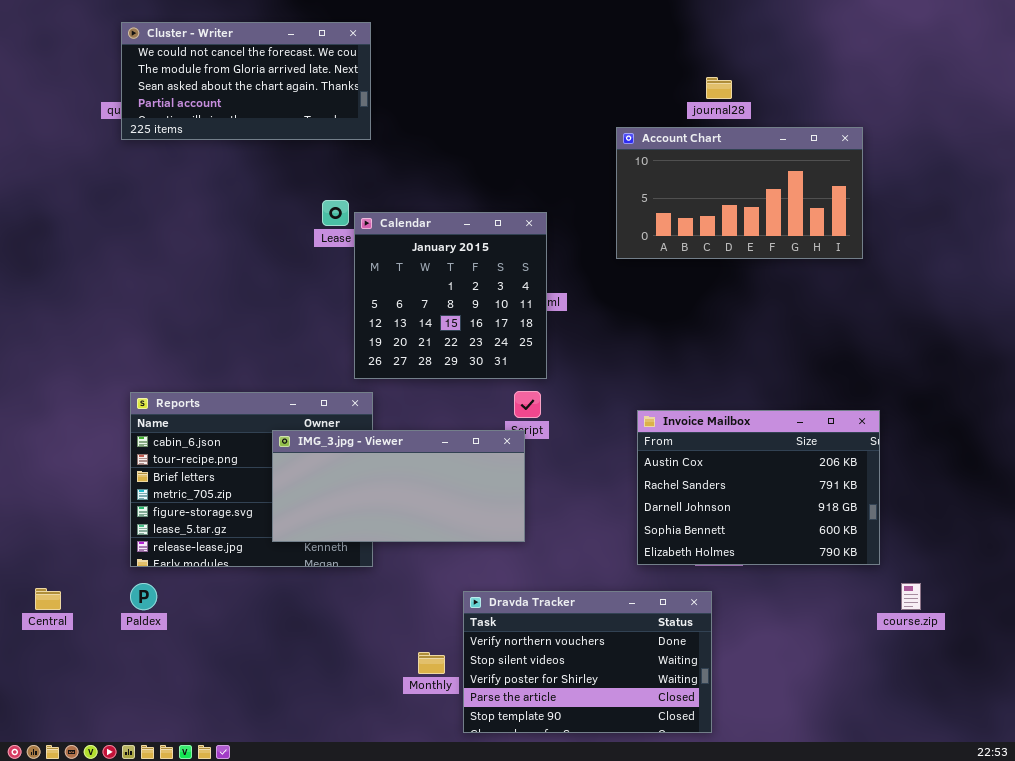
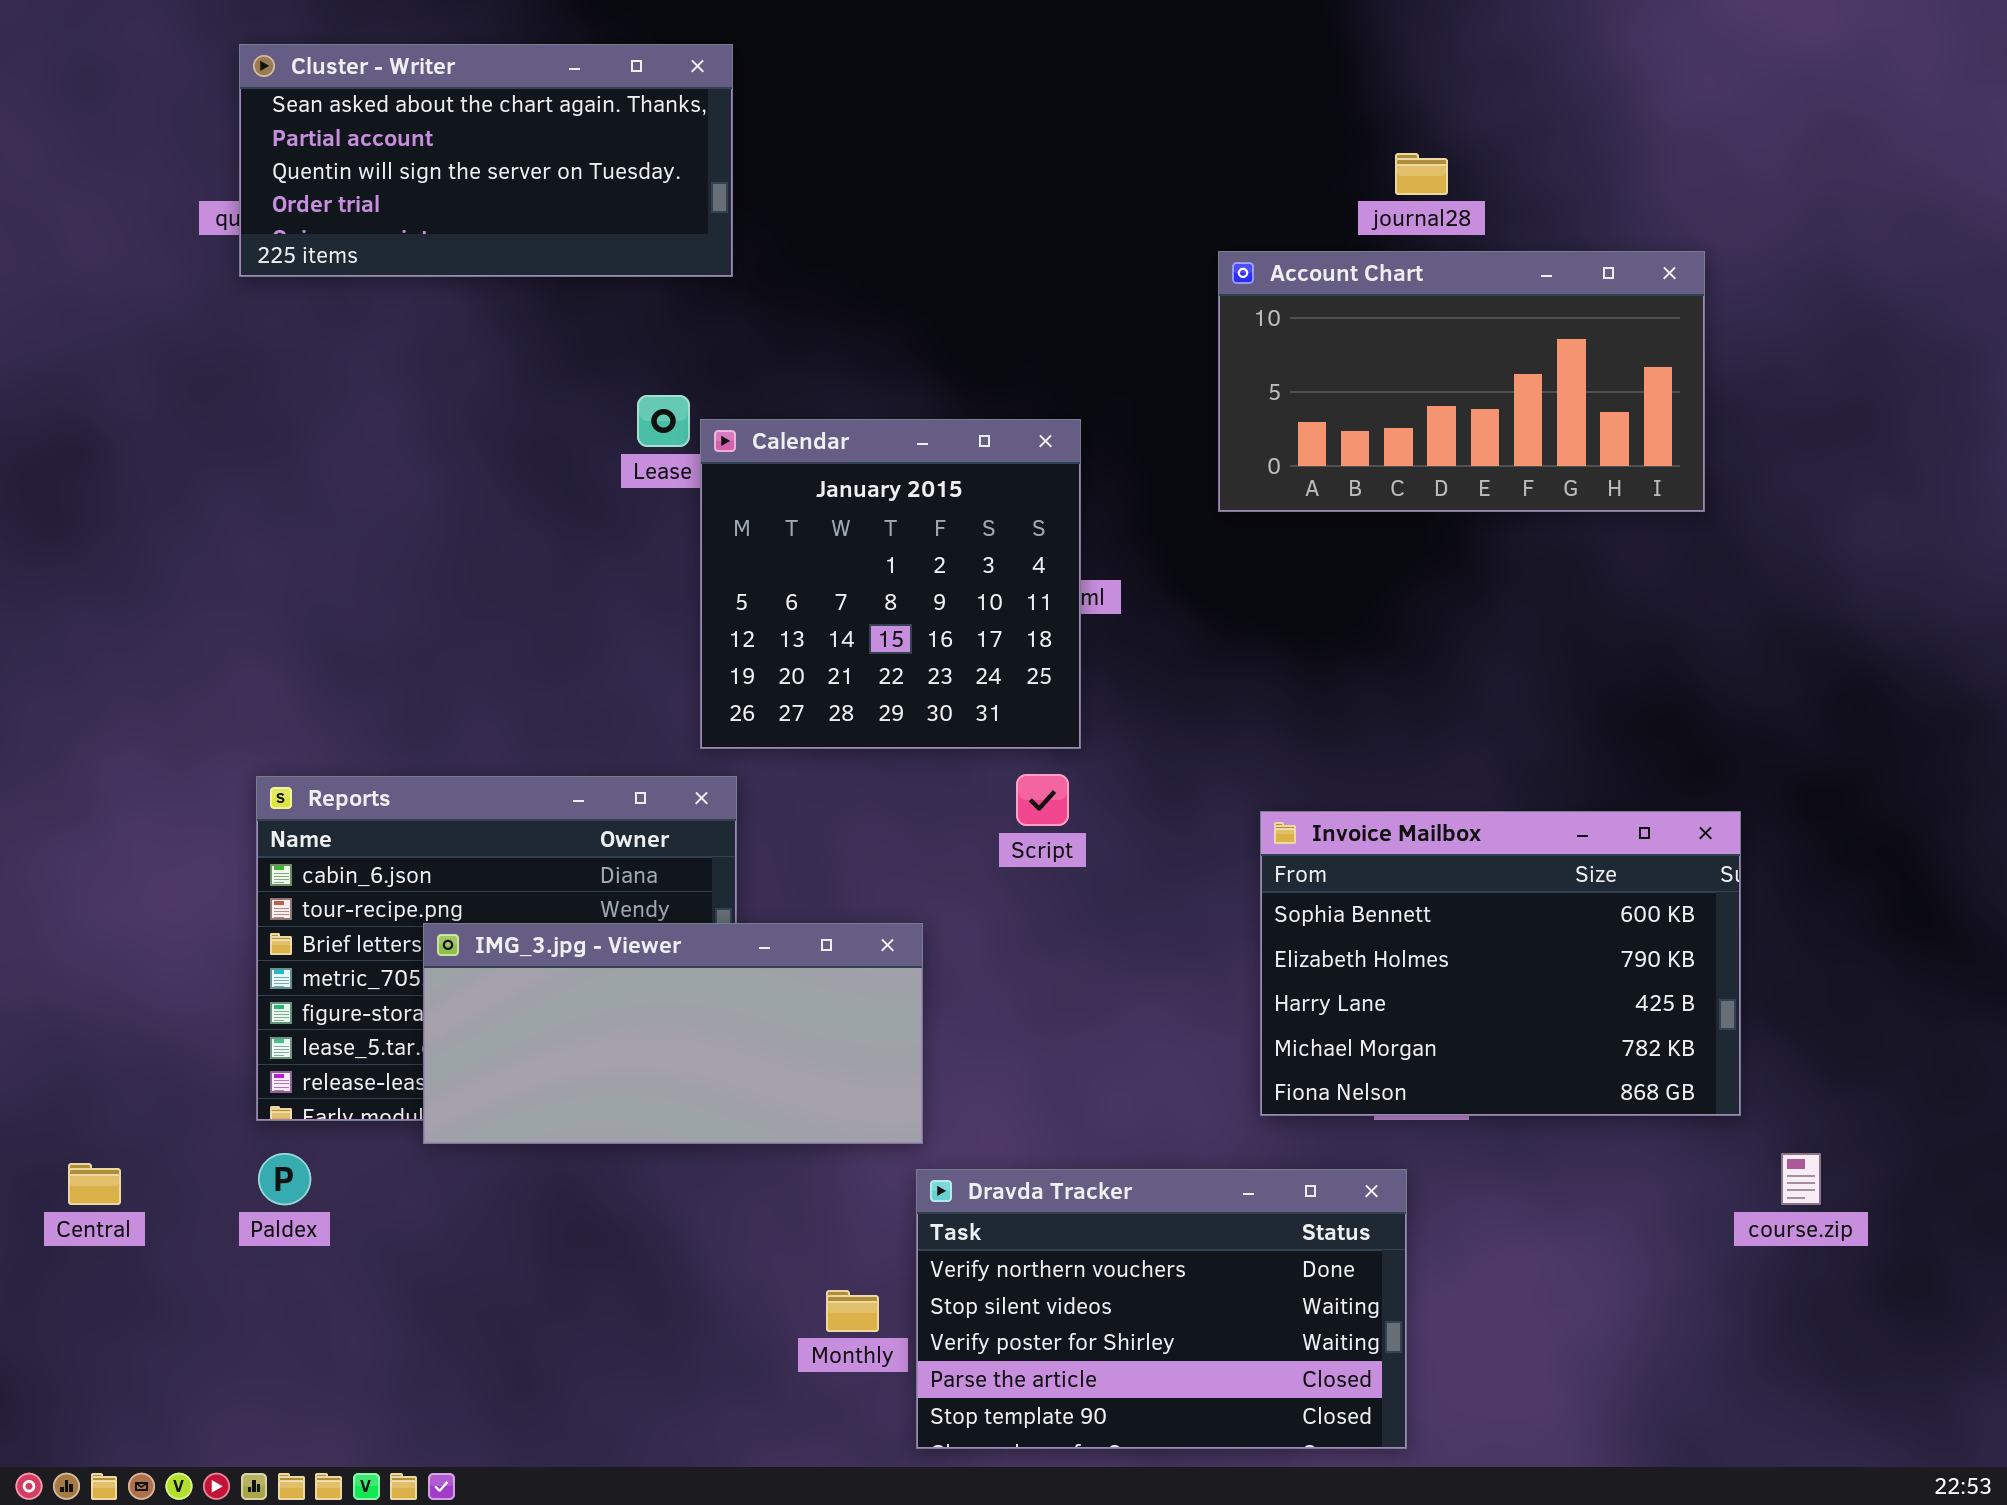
Cluster - Writer: [121,22,371,140] -> [239,44,733,277], scrolled down 2 rows
Invoice Mailbox: [637,410,880,565] -> [1260,811,1741,1116], scrolled down 3 rows
IMG_3.jpg - Viewer: [272,430,525,542] -> [423,923,923,1144], moved

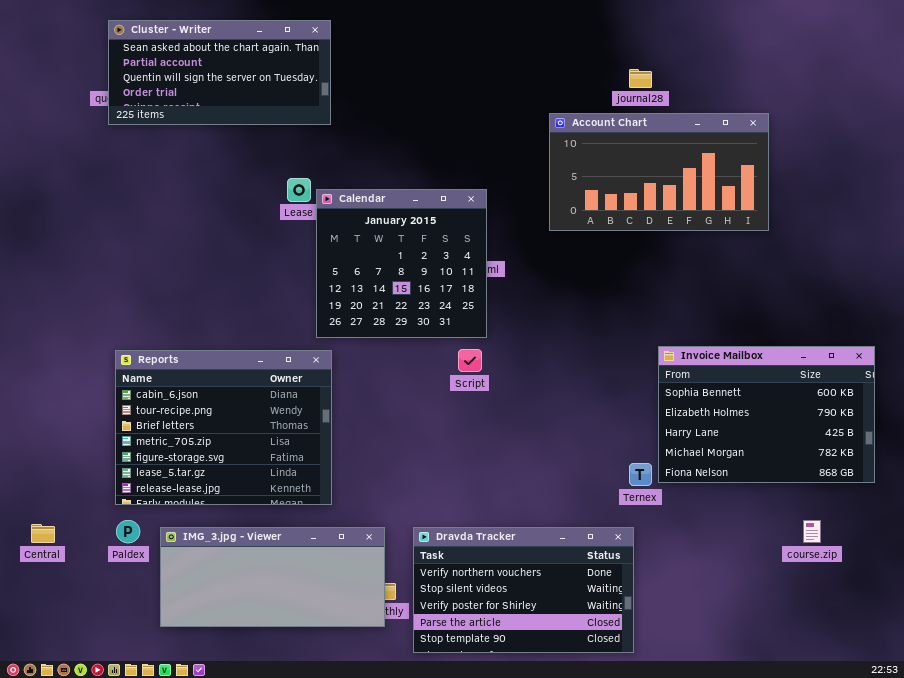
Invoice Mailbox: [1260,811,1741,1116] -> [658,346,875,483], moved
IMG_3.jpg - Viewer: [423,923,923,1144] -> [160,527,385,627], moved

